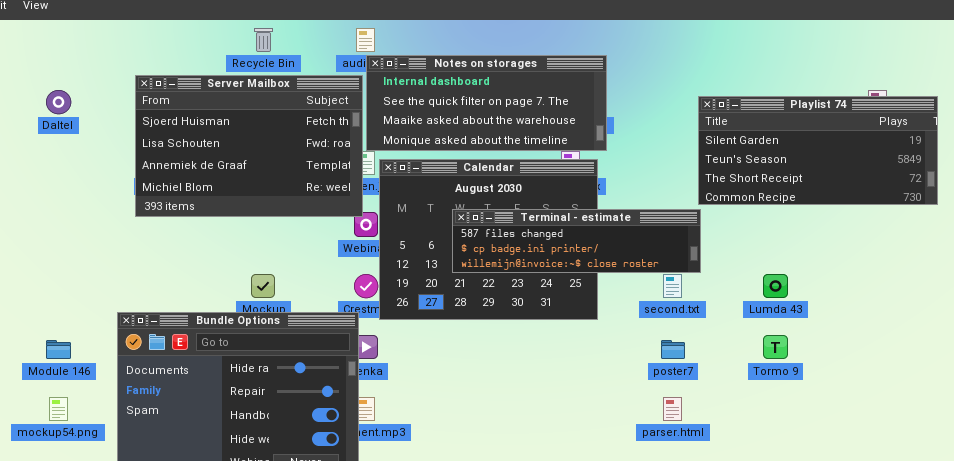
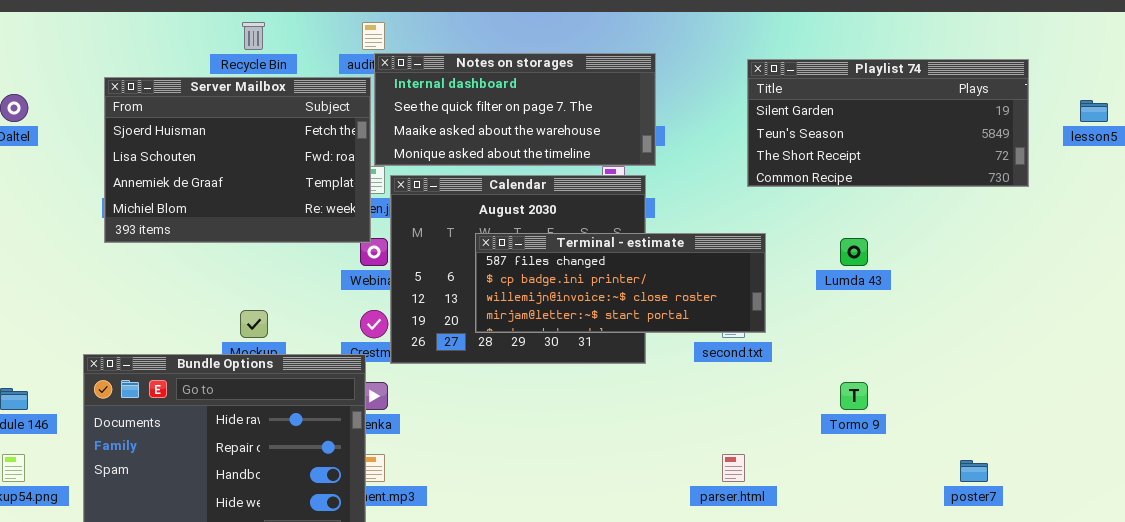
Playlist 74: [698,96,938,205] -> [747,59,1029,187], moved
Terminal - estimate: [452,209,701,273] -> [475,233,766,333], resized
Lumda 43: [763,274,788,298] -> [840,238,868,266], moved
poster7: [661,340,685,359] -> [960,460,988,482], moved

